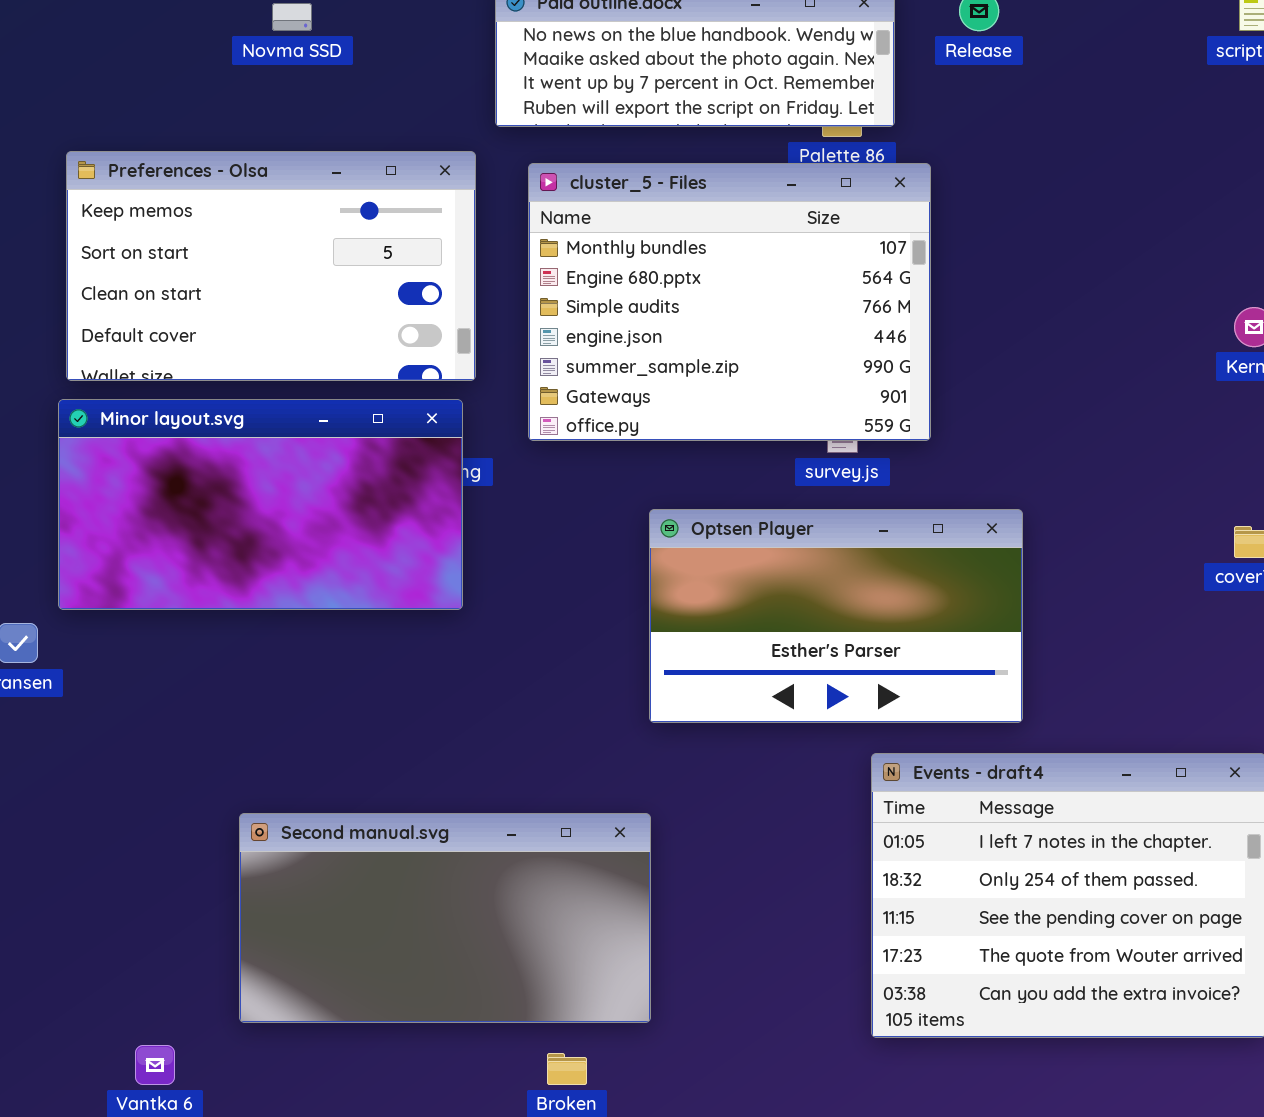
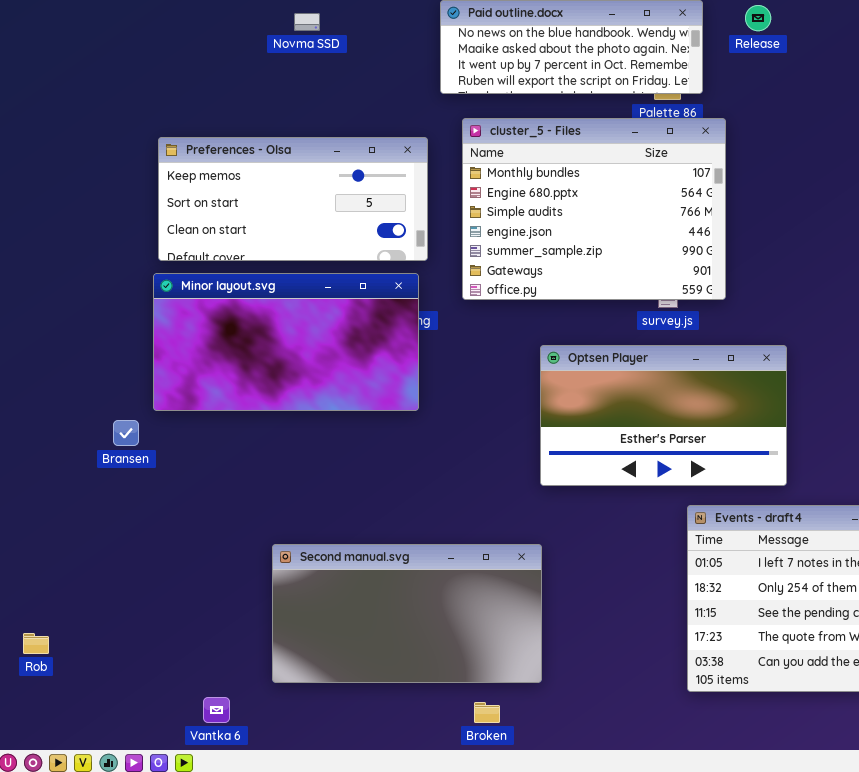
Preferences - Olsa: [66,151,476,381] -> [158,137,428,261], resized

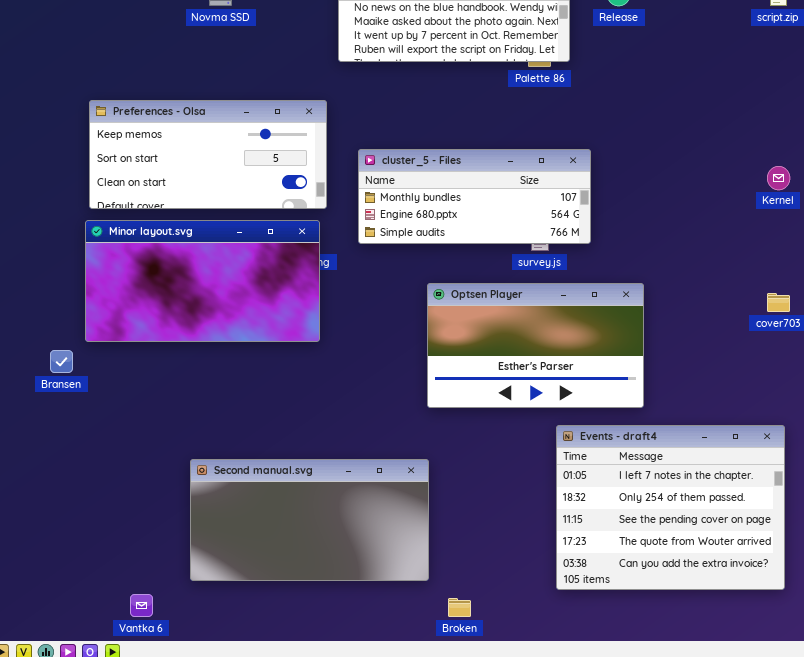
cluster_5 - Files: [462,118,726,300] -> [358,149,591,244], resized
Broken: [474,702,500,723] -> [448,598,471,617], moved

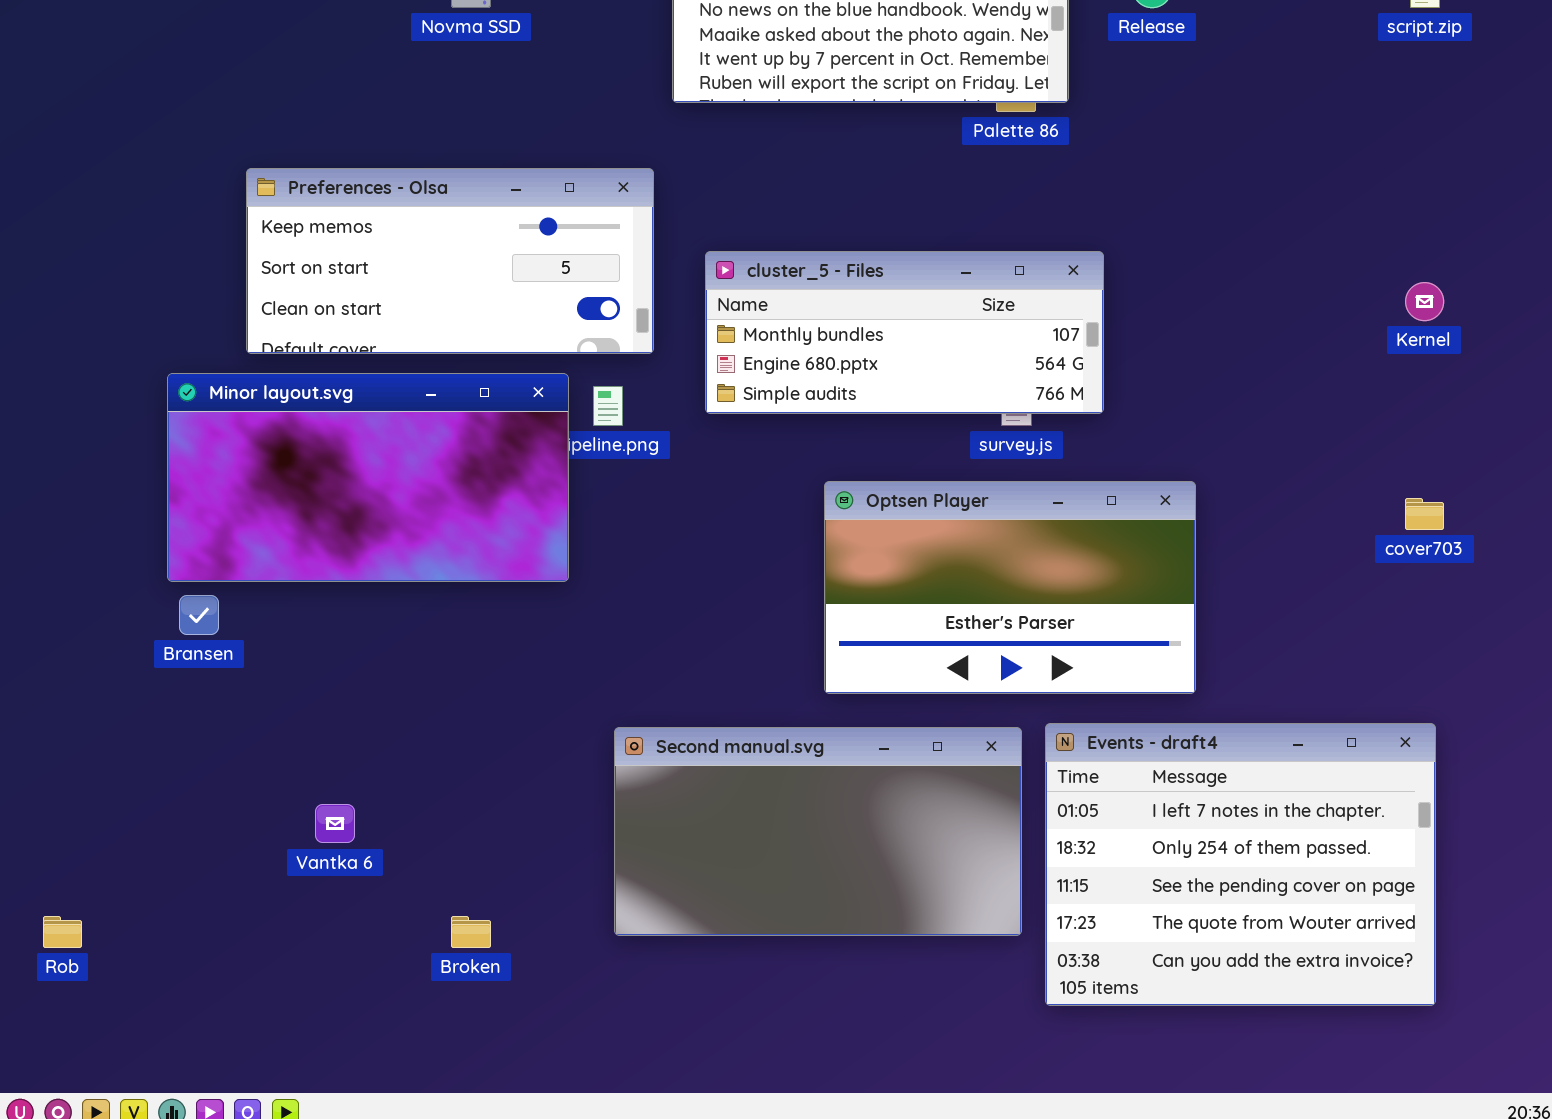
Minor layout.svg: [85,220,320,342] -> [167,373,569,582], moved
Second manual.svg: [190,459,429,581] -> [614,727,1022,936], moved
Vantka 6: [130,594,153,617] -> [315,804,355,843], moved
Broken: [448,598,471,617] -> [451,916,491,948], moved

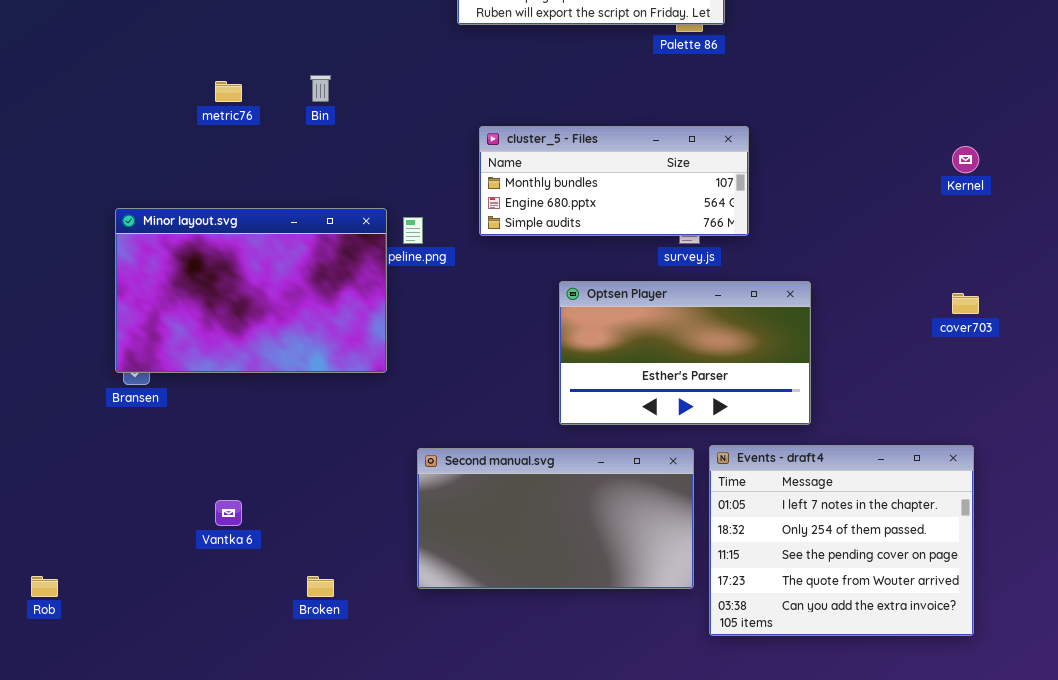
Preferences - Olsa: [246,168,654,354] -> none, closed
Minor layout.svg: [167,373,569,582] -> [115,208,387,373], resized

